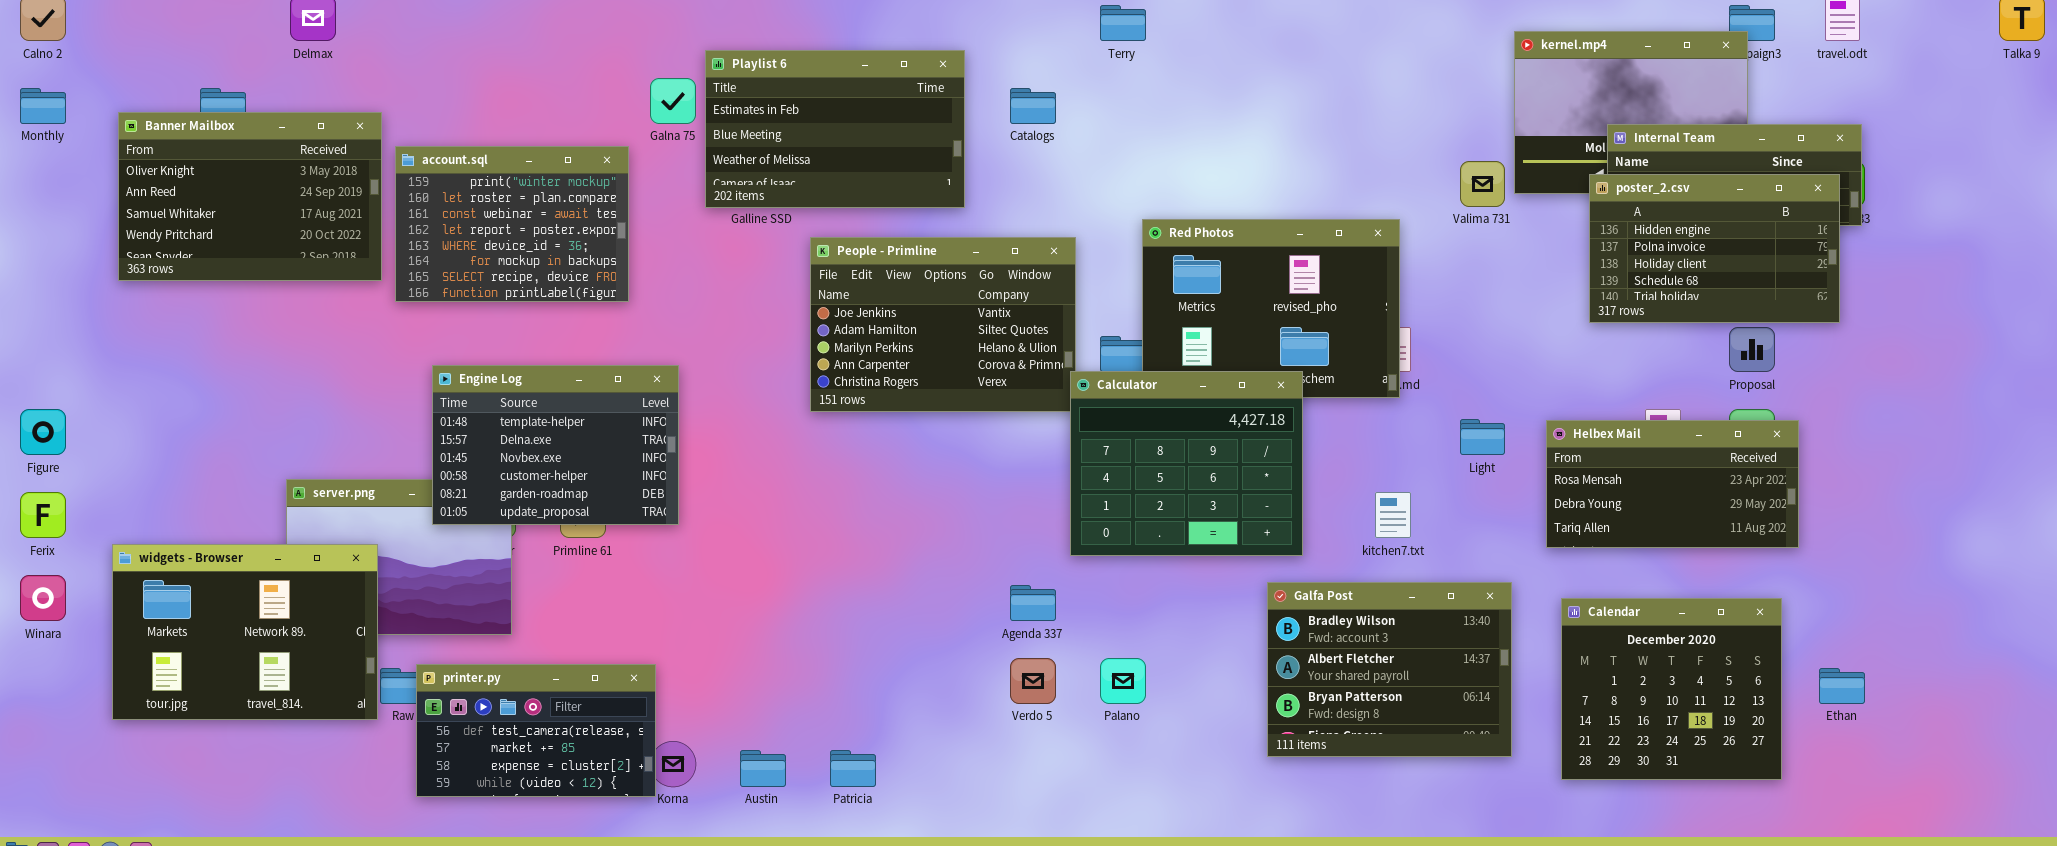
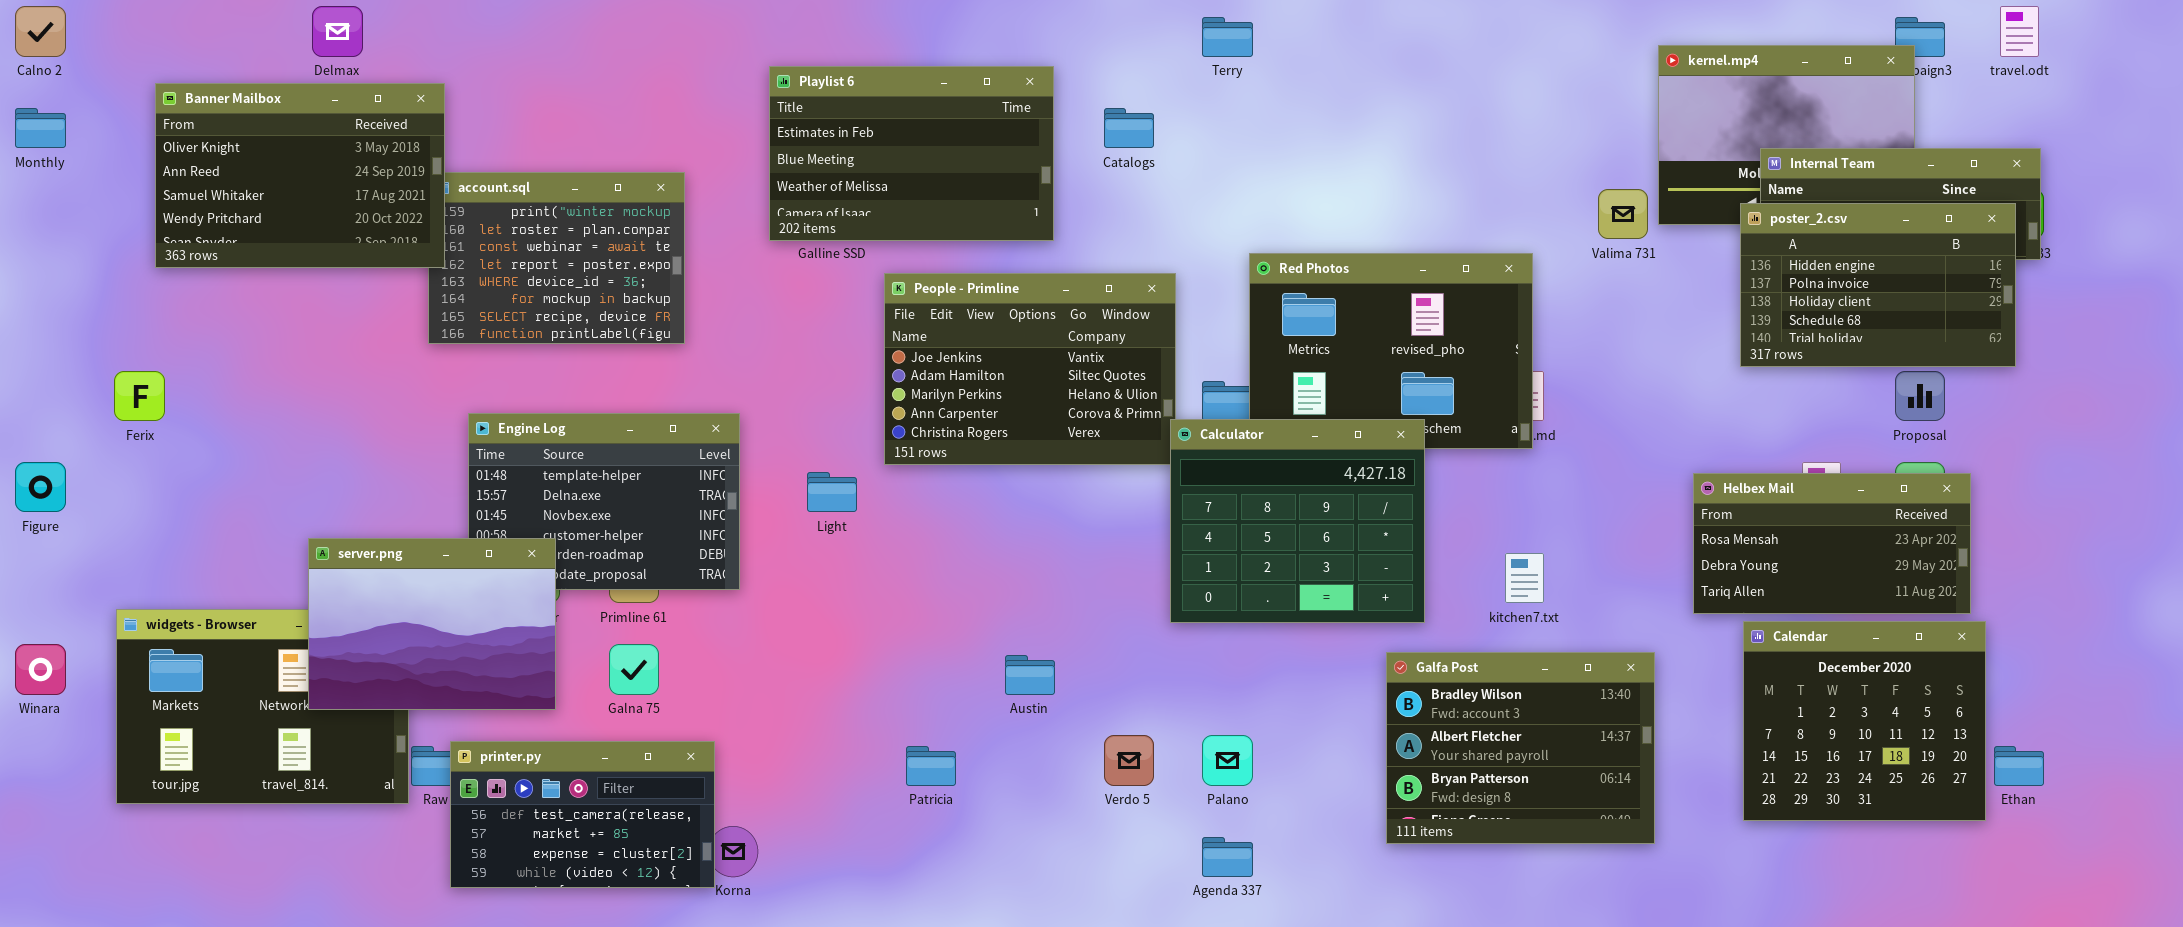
Galna 75: [650,78,696,124] -> [609,644,659,695], moved
Banner Mailbox: [118,112,382,281] -> [155,83,445,268], moved
Light: [1460,419,1505,455] -> [807,472,857,512], moved
server.png: [286,479,512,635] -> [308,538,556,710], raised
Ferix: [20,492,66,538] -> [114,371,165,421], moved
Agenda 337: [1010,585,1056,621] -> [1202,837,1253,877], moved
Calendar: [1561,598,1782,780] -> [1743,621,1986,821], moved
Austin: [740,750,786,787] -> [1005,655,1055,695], moved
Patricia: [830,750,876,787] -> [906,746,956,786], moved

